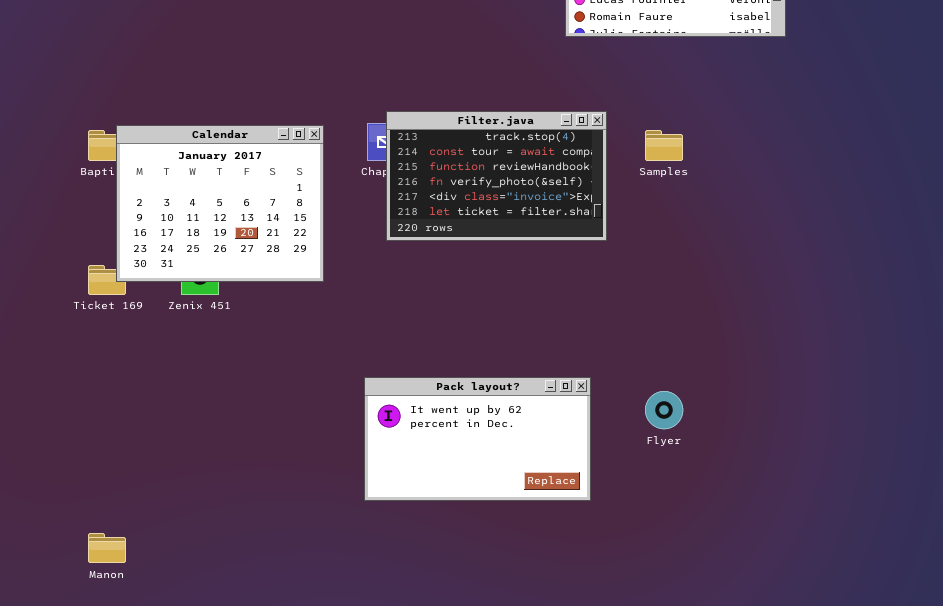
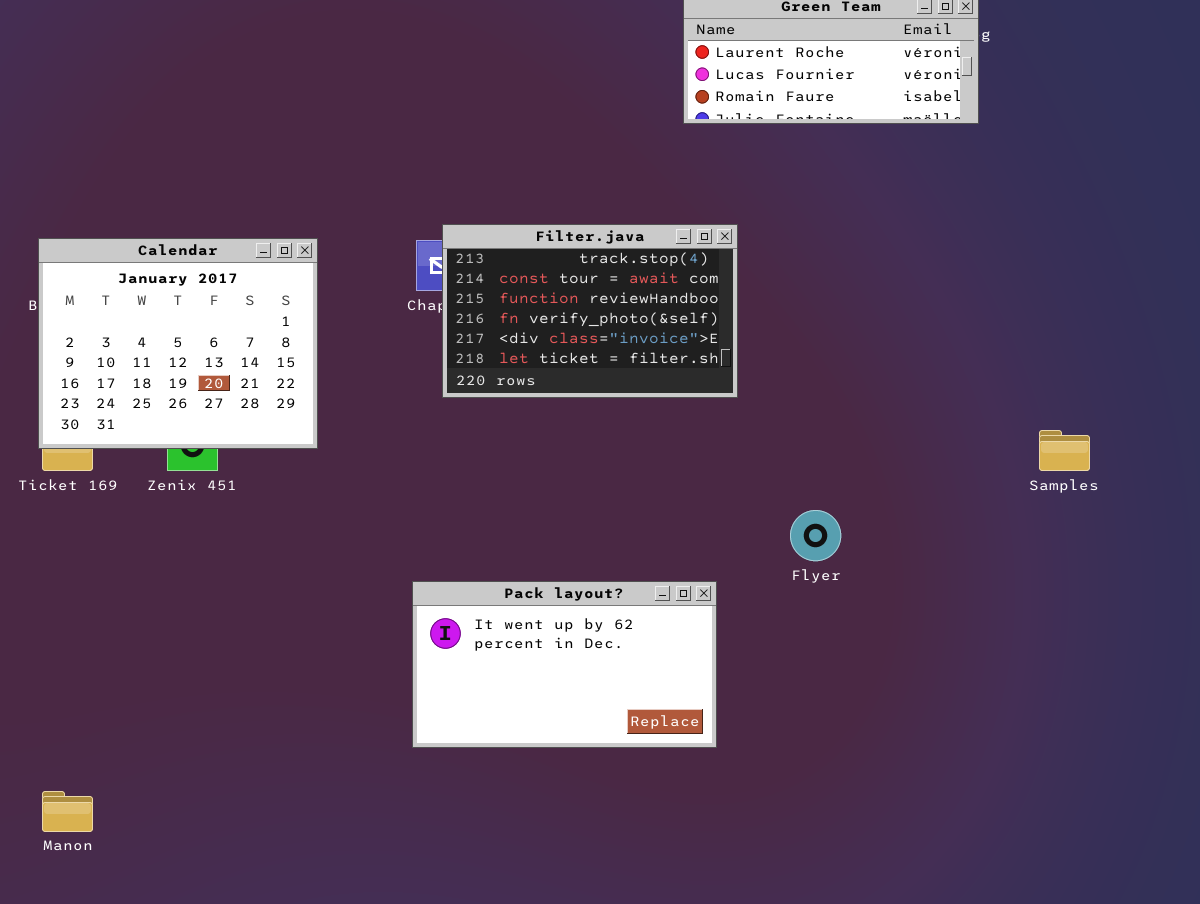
Calendar: [116,125,324,282] -> [38,238,318,449], moved
Samples: [645,130,683,161] -> [1039,430,1090,471], moved
Flyer: [645,391,683,429] -> [790,510,841,561], moved

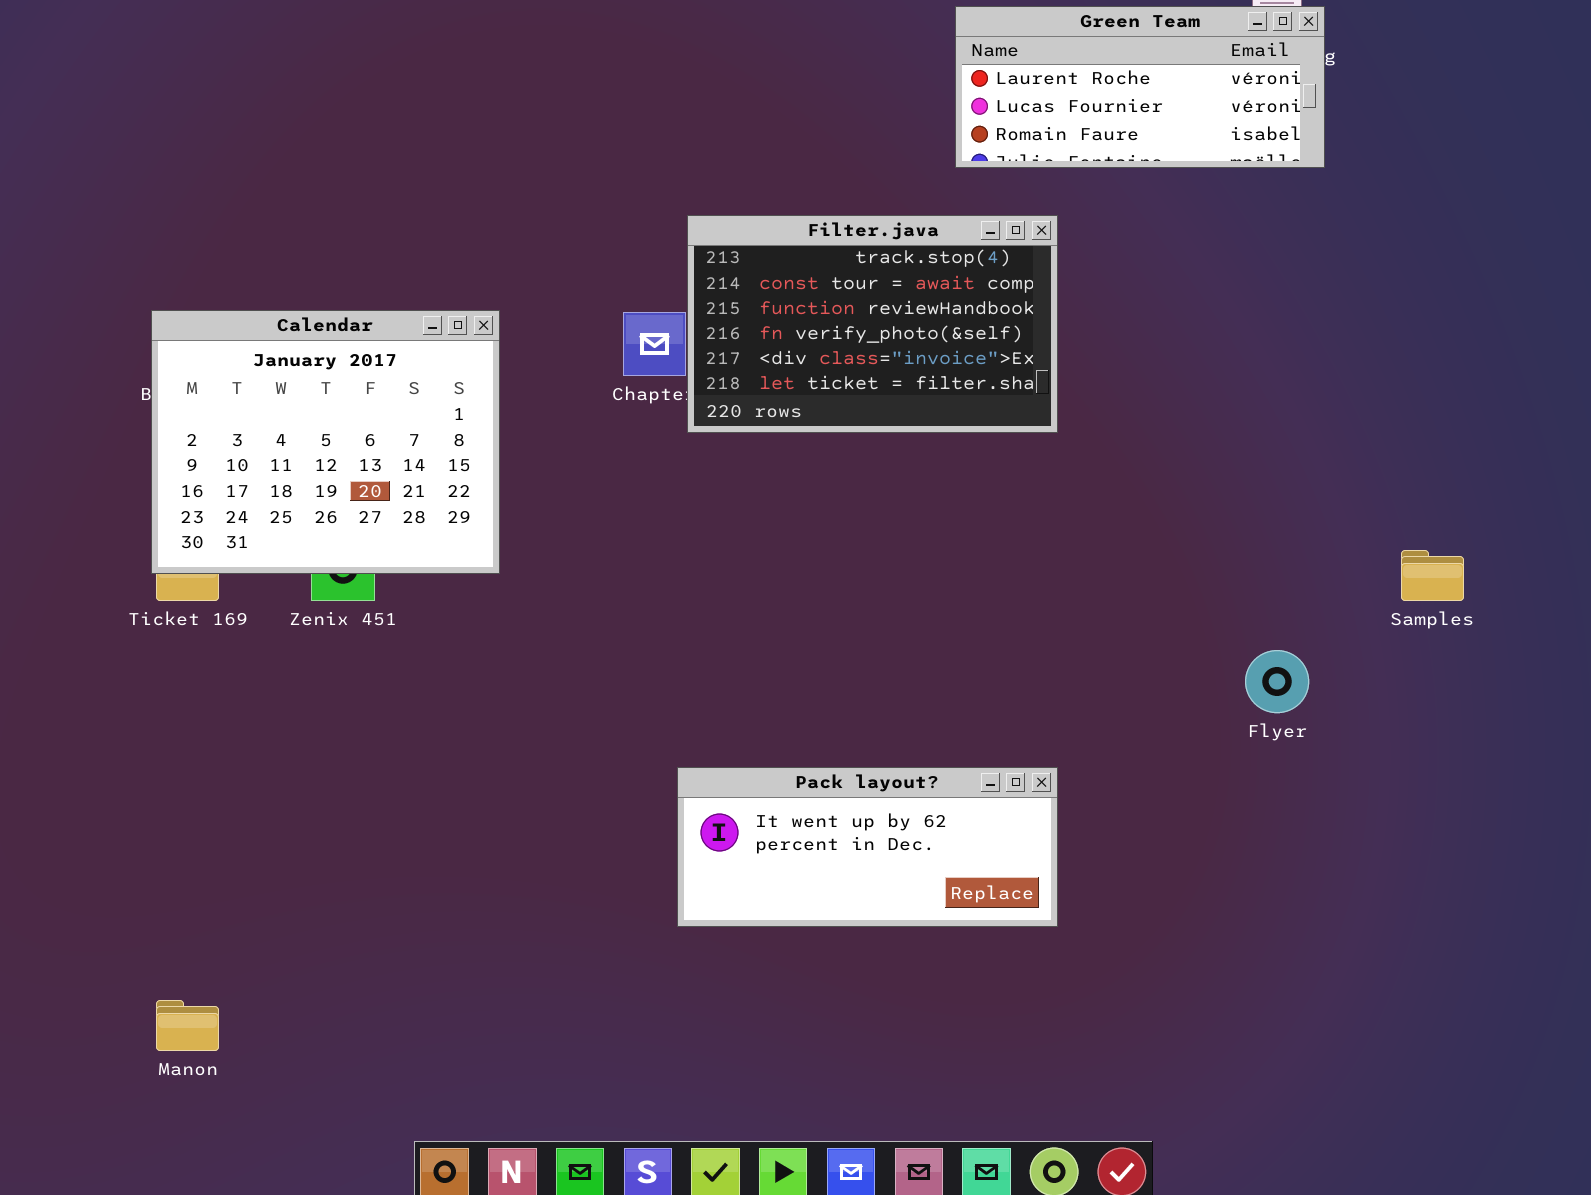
Filter.java: [442,224,738,398] -> [687,215,1058,433], moved
Flyer: [790,510,841,561] -> [1245,650,1309,713], moved
Pack layout?: [412,581,717,748] -> [677,767,1058,927], moved, resized

